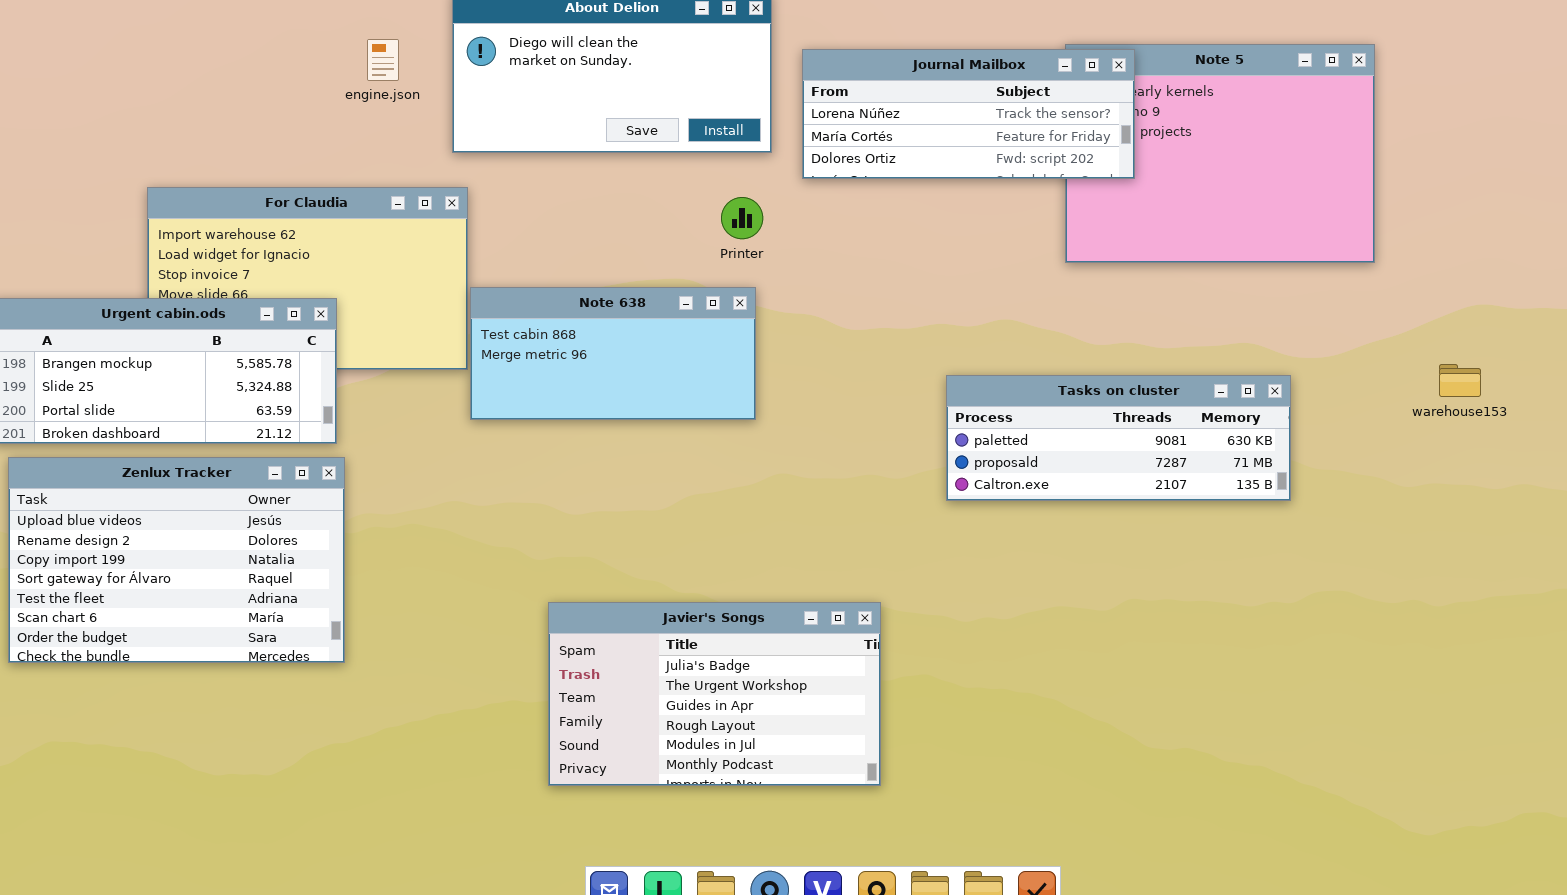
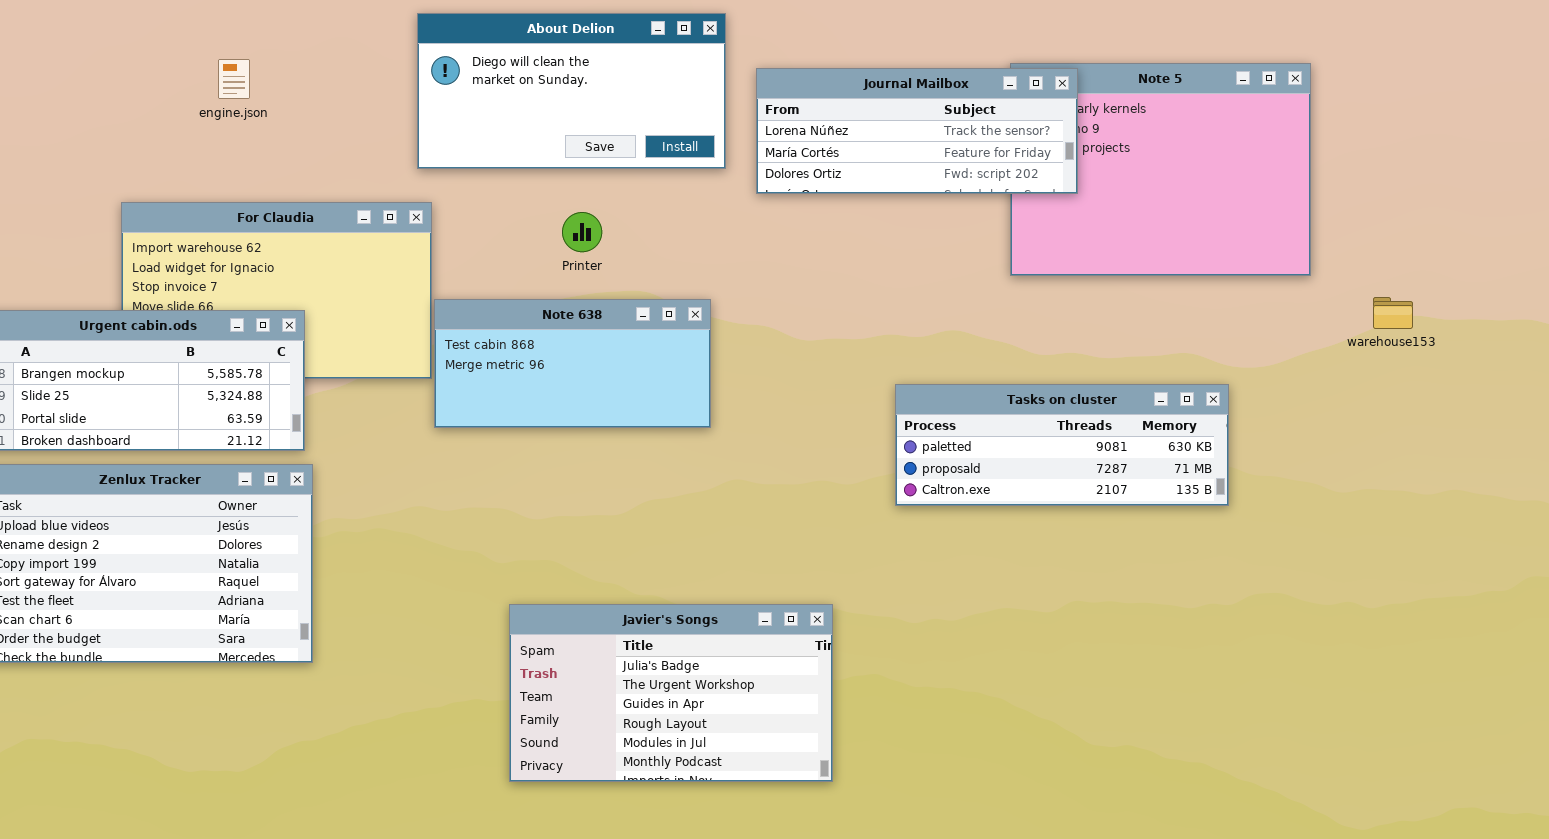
engine.json: [367,39,399,81] -> [218,59,250,99], moved
Printer: [721,197,763,239] -> [562,212,602,252], moved
warehouse153: [1439,364,1481,397] -> [1373,297,1413,329], moved

